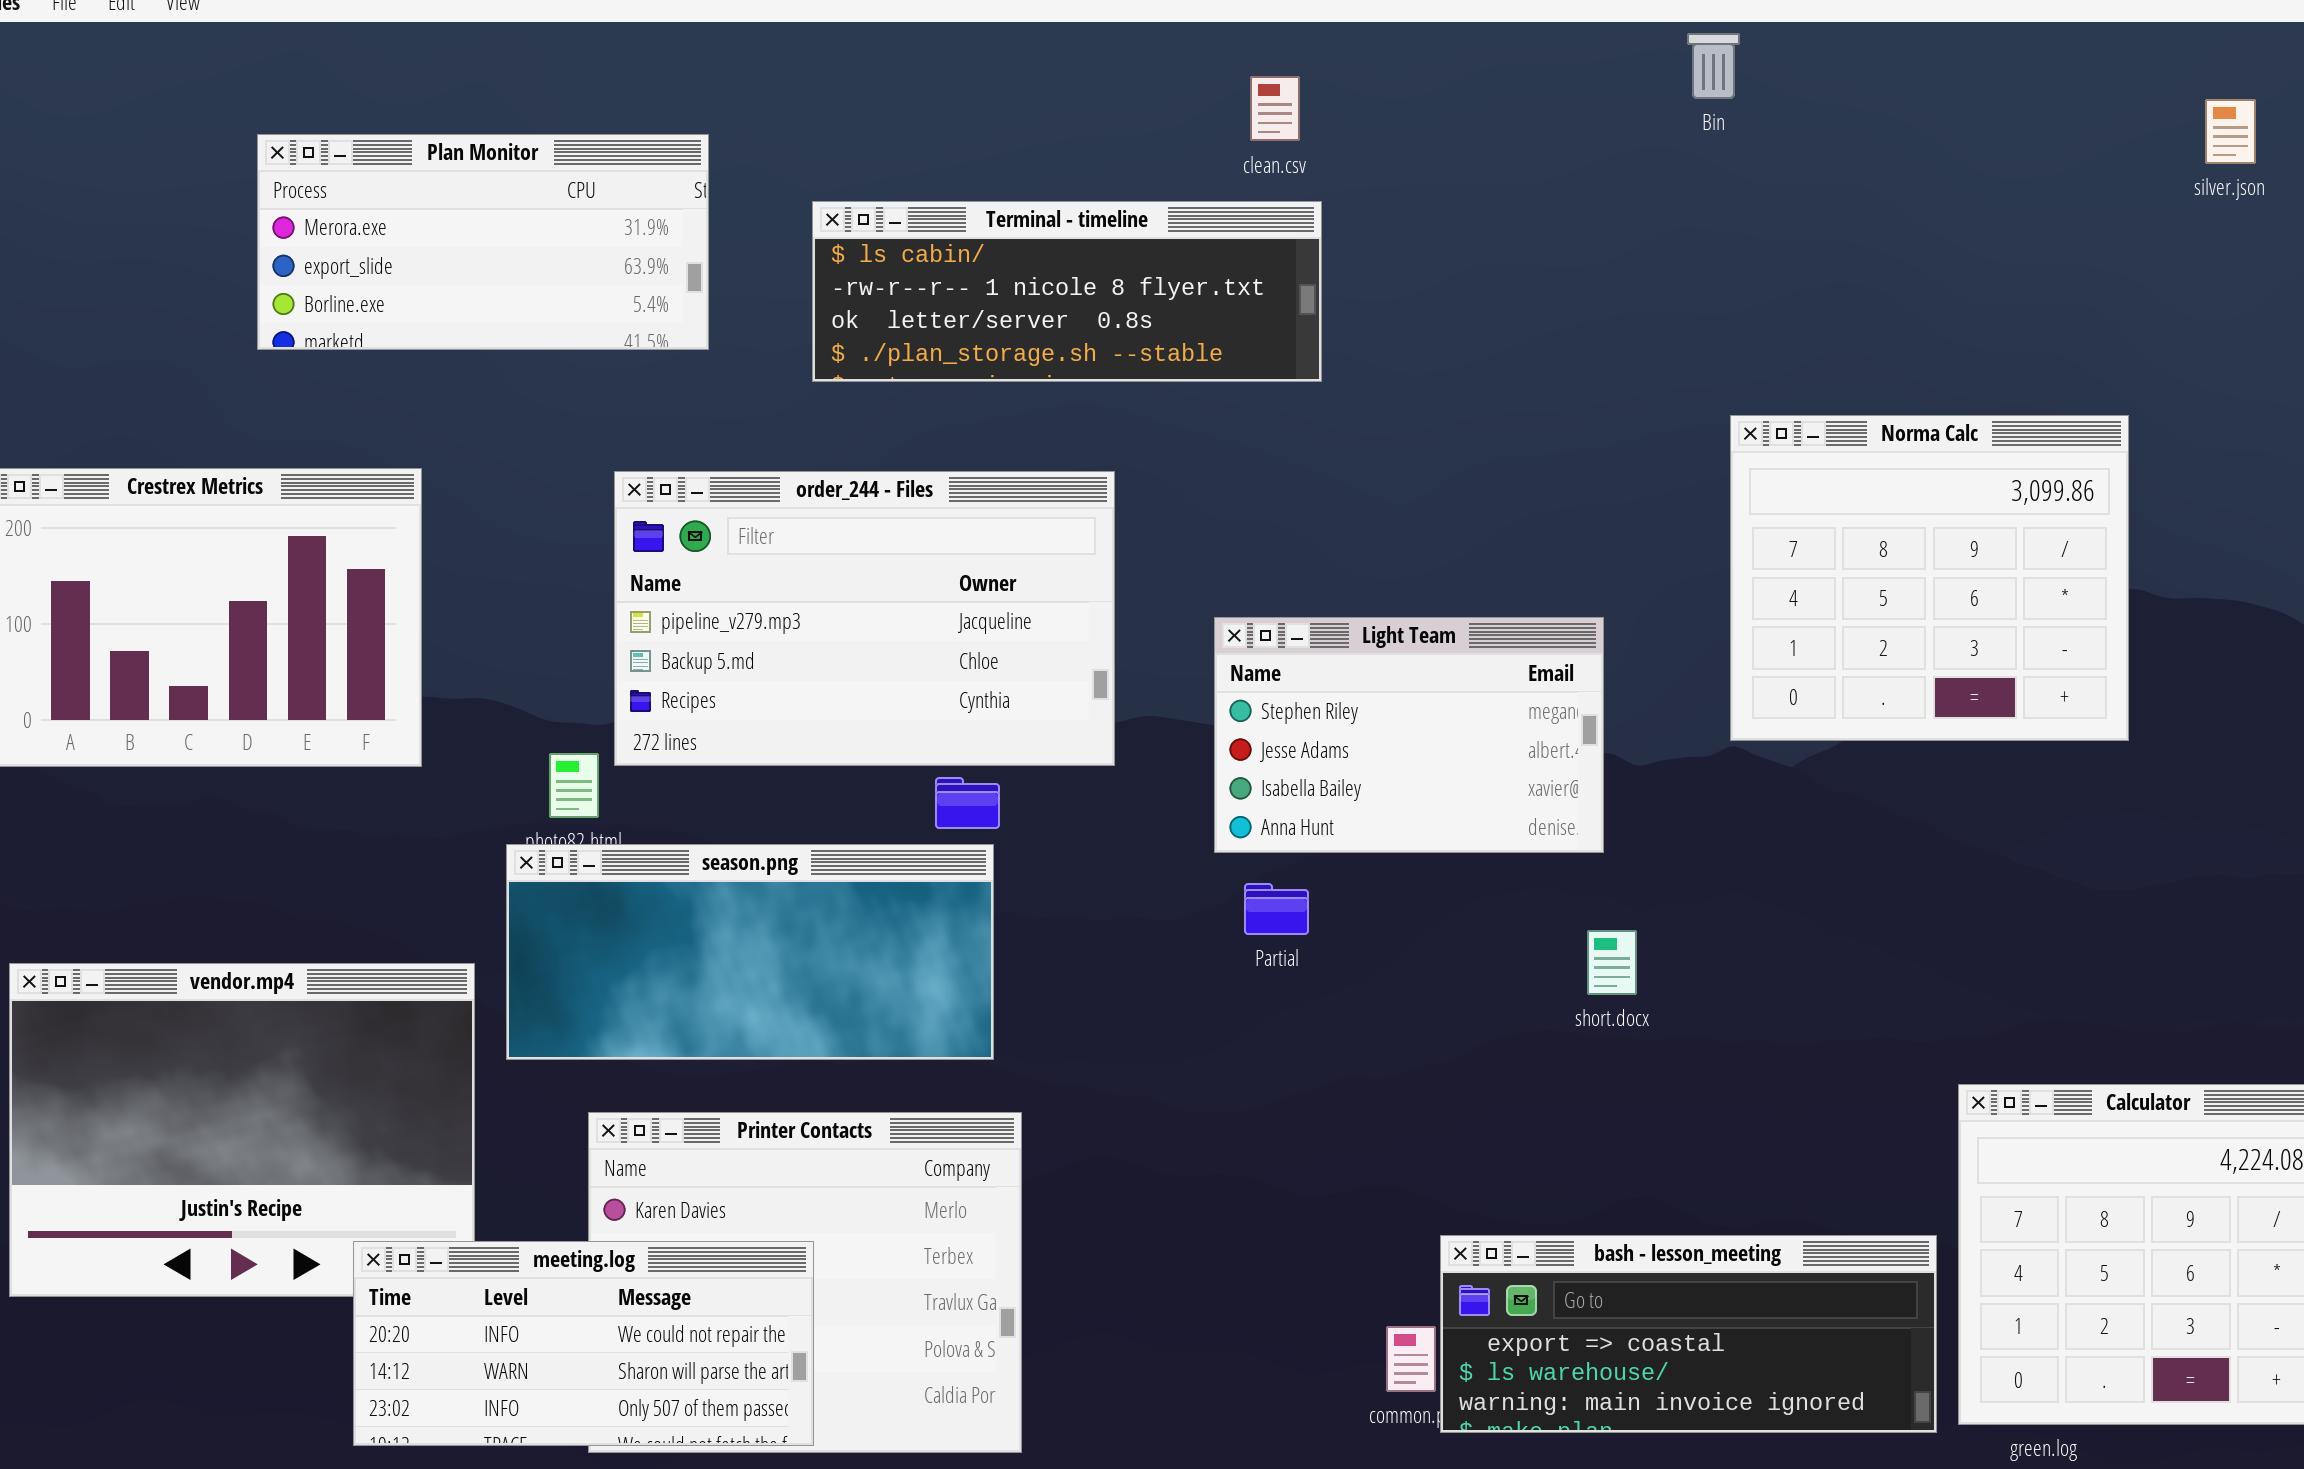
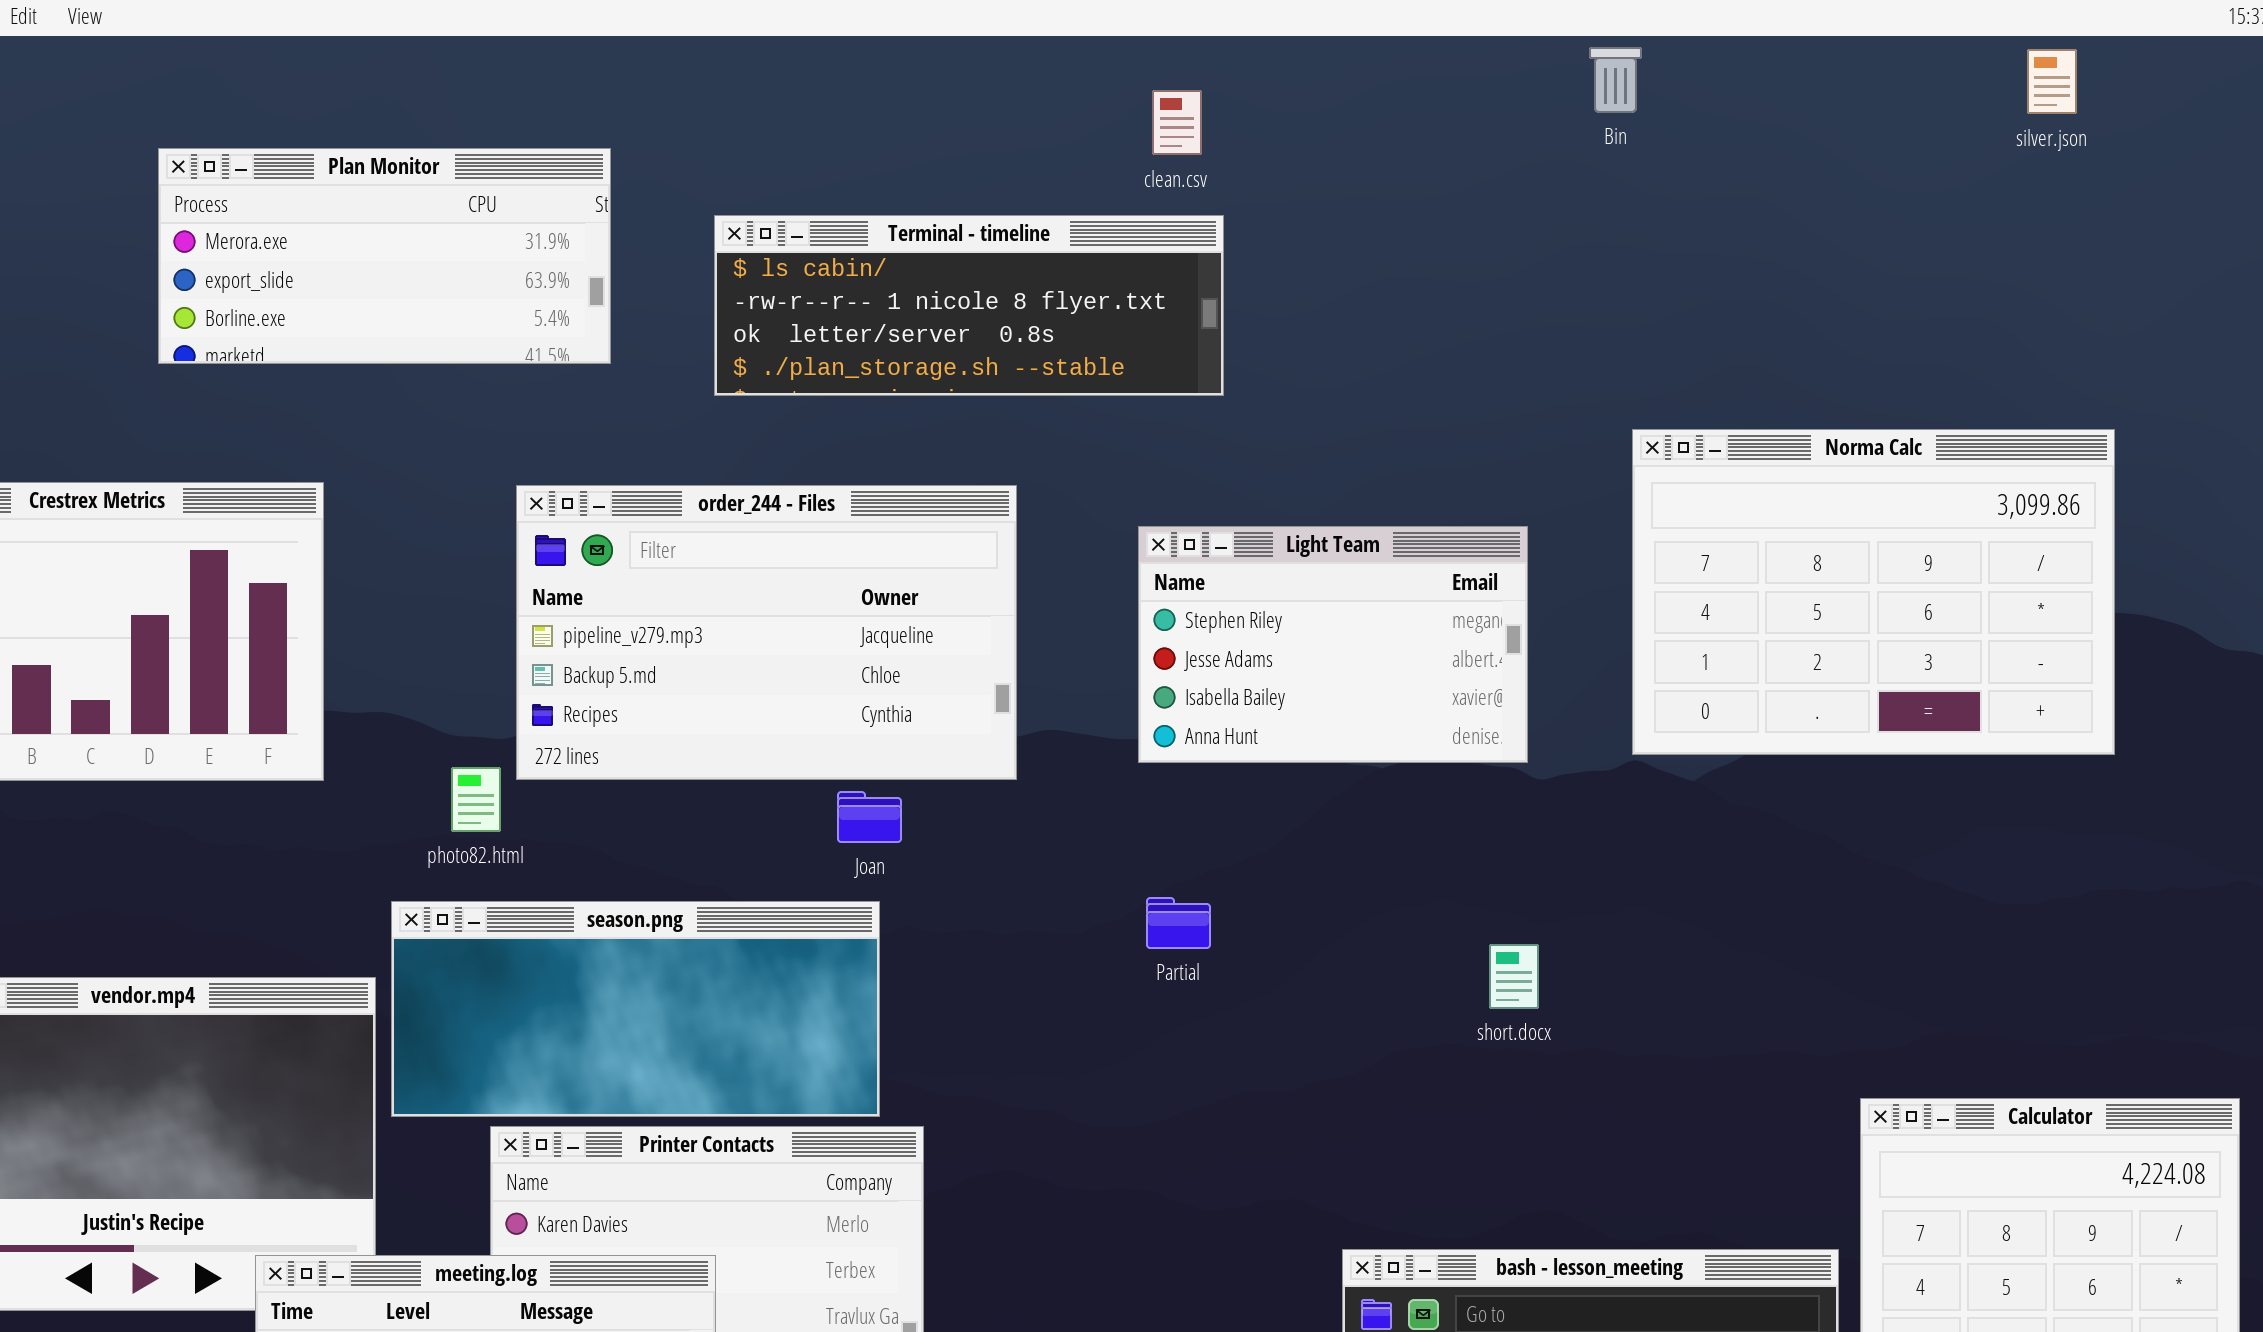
silver.json: [2205,99,2256,164] -> [2027,49,2077,114], moved
Norma Calc: [1730,415,2129,741] -> [1632,429,2115,755], resized
Light Team: [1214,617,1604,853] -> [1138,526,1528,763], moved
season.png: [506,844,994,1060] -> [391,901,880,1117], moved

